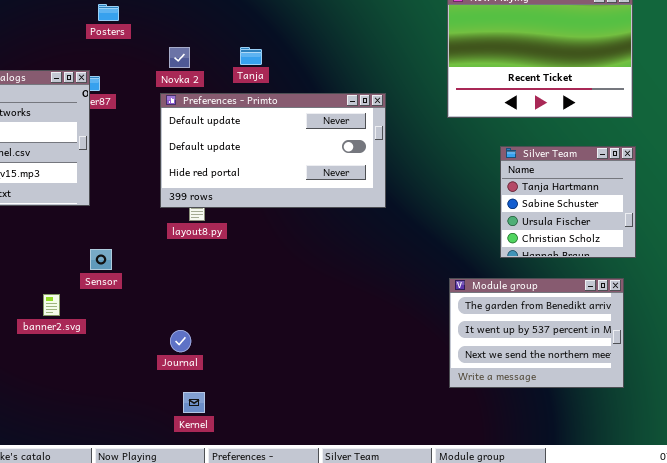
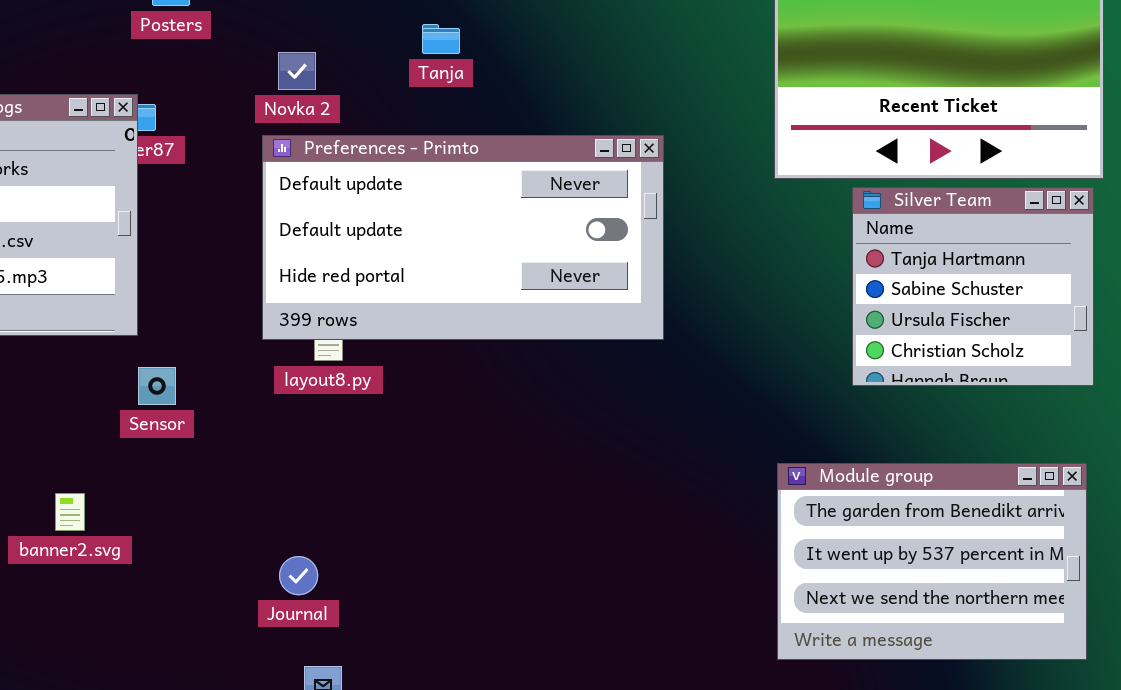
Tanja: [240,47,262,65] -> [422,24,460,54], moved
Silver Team: [500,146,636,258] -> [852,187,1094,386], moved
Sensor: [90,249,112,270] -> [138,367,176,405], moved

